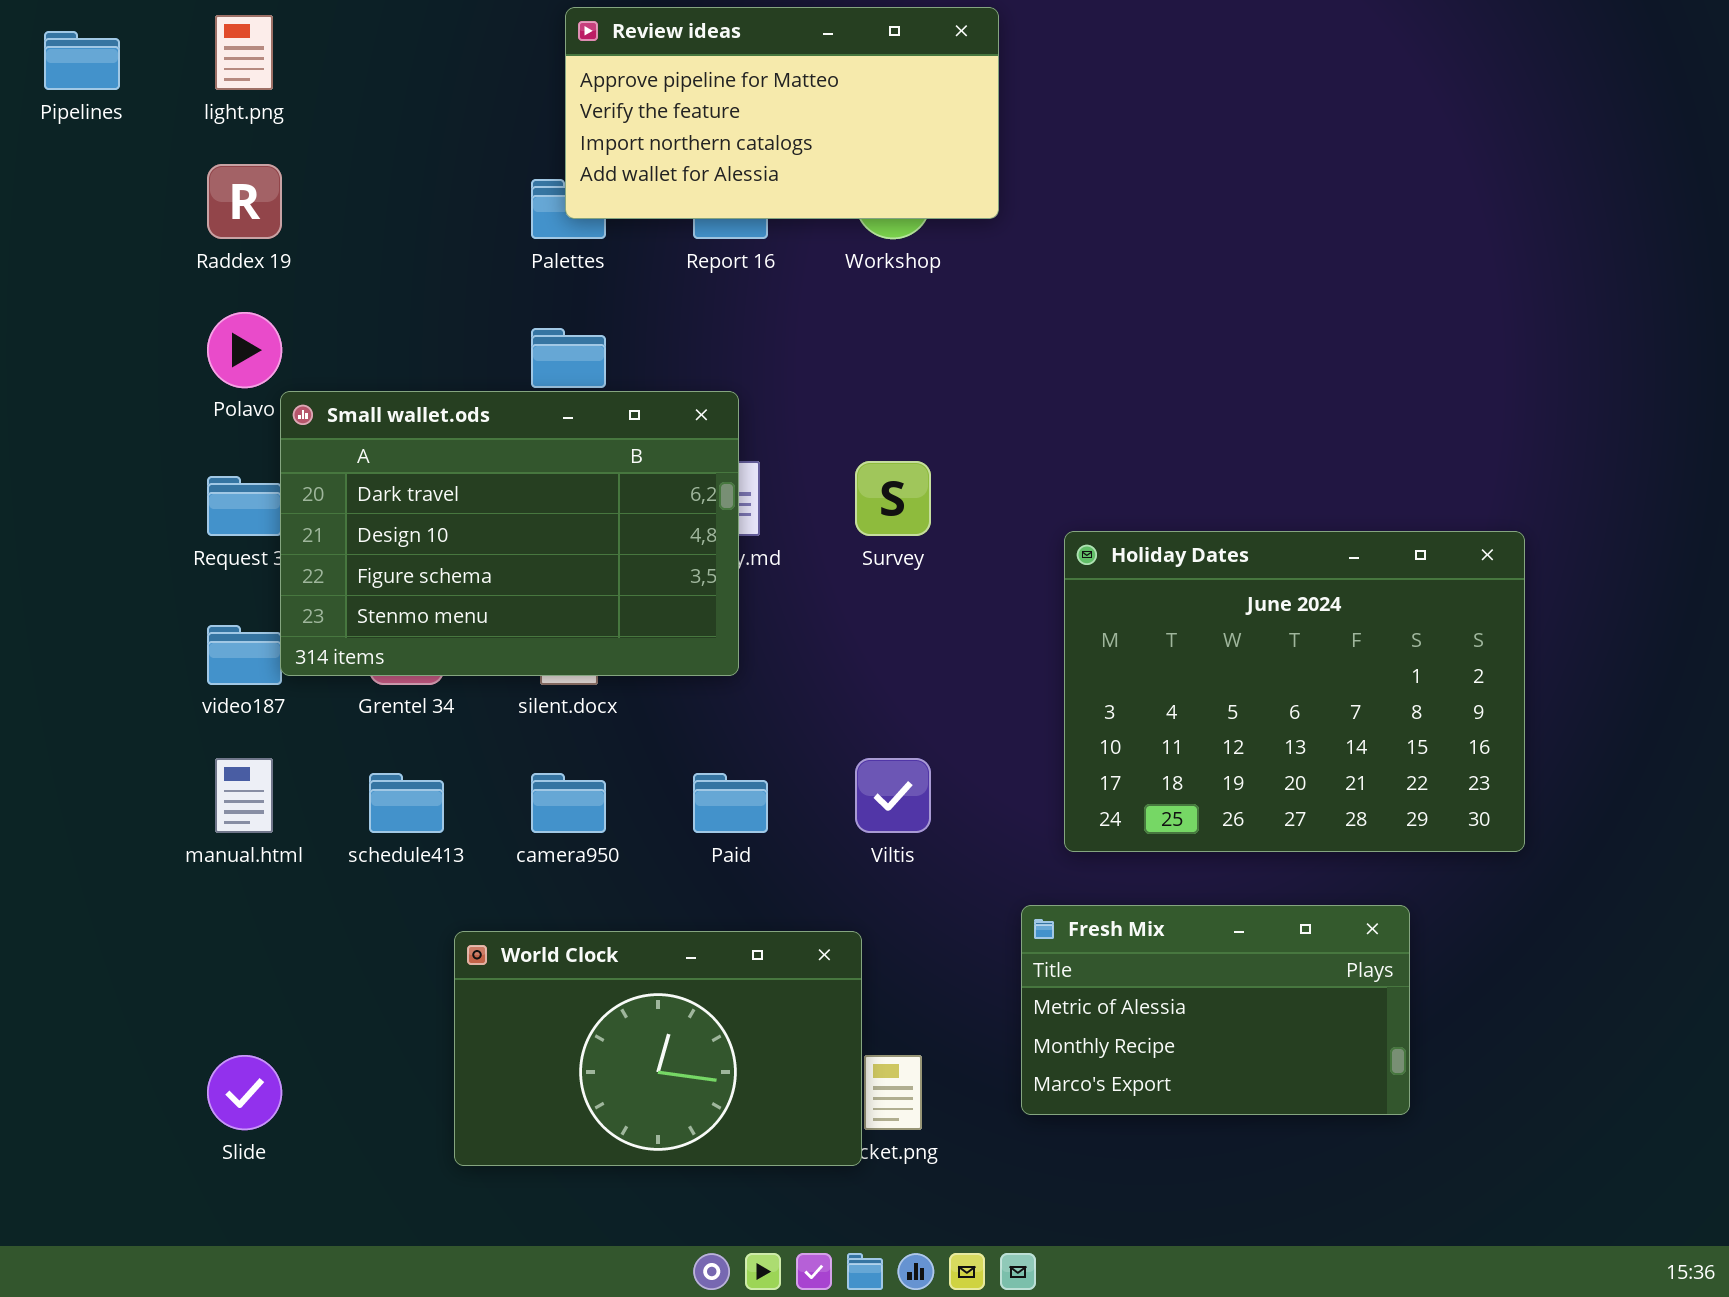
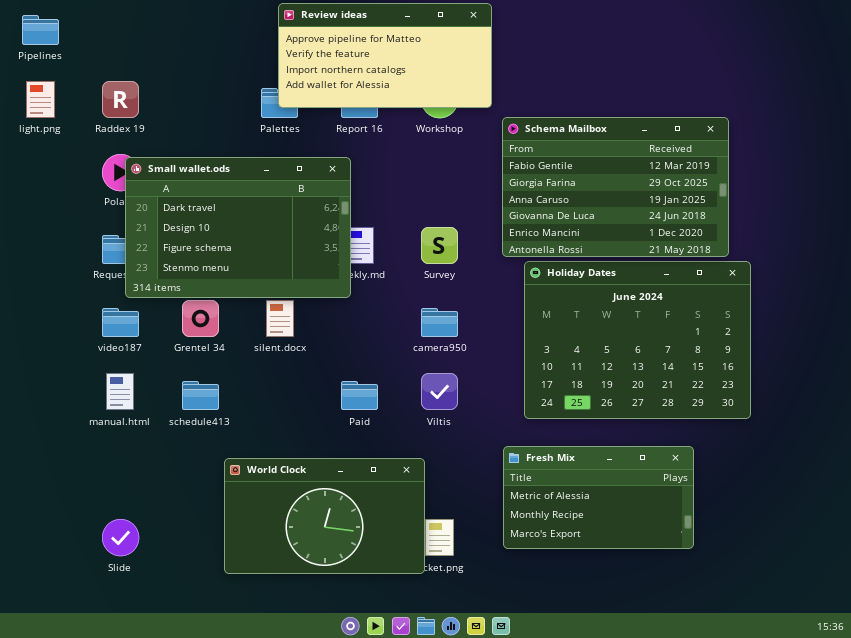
light.png: [215,15,273,90] -> [26,81,55,118], moved
Schema Mailbox: none -> [502,117,729,257], opened
Small wallet.ods: [280,391,739,676] -> [125,157,351,298], moved
camera950: [531,773,606,833] -> [421,308,458,337], moved

